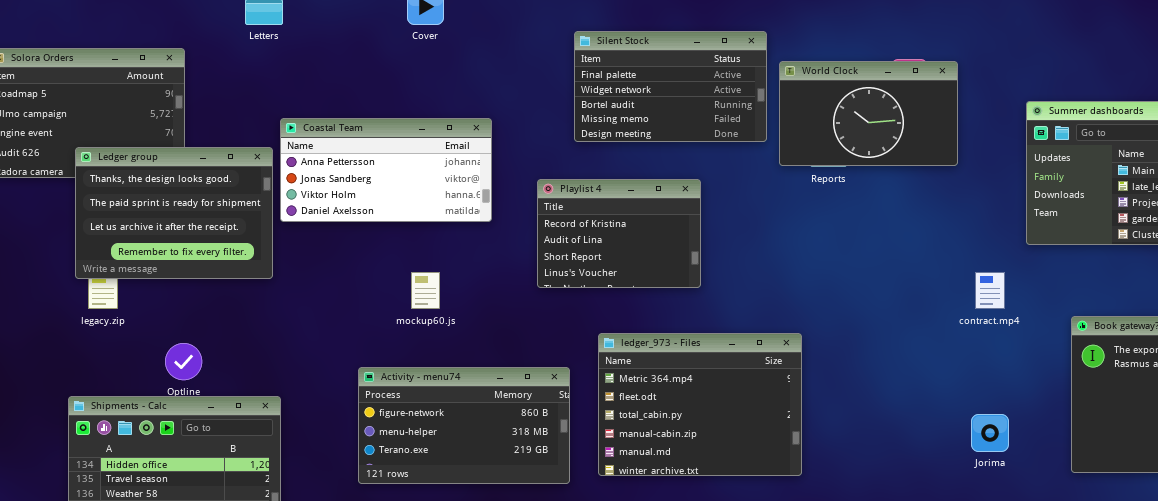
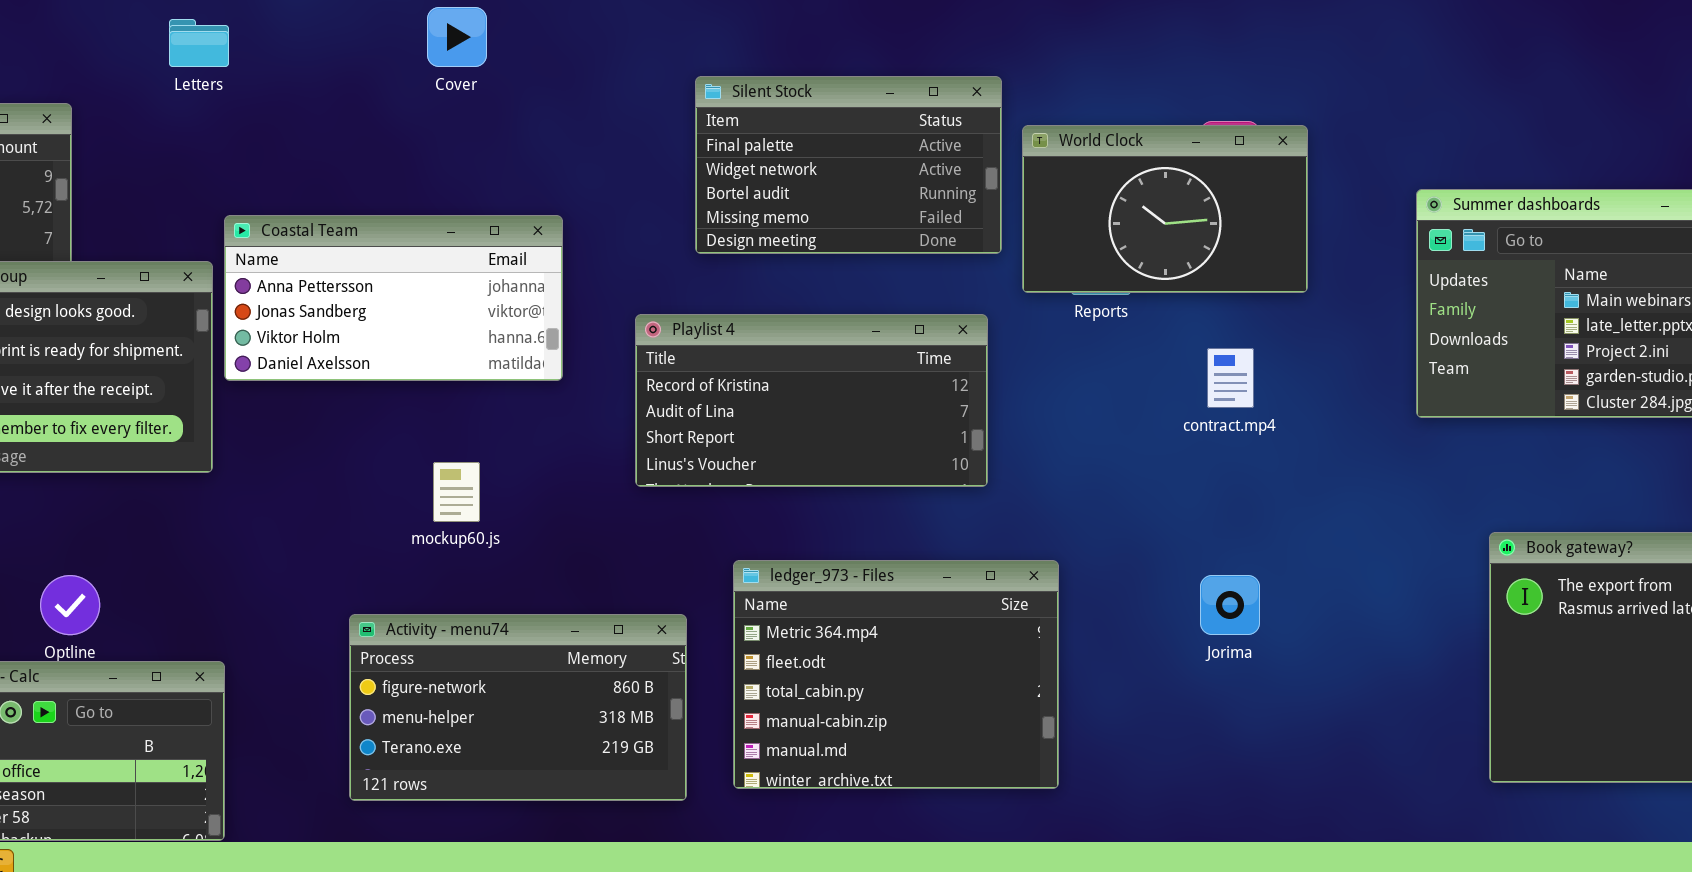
Playlist 4: [537,179,701,288] -> [635,314,988,487], resized
contract.mp4: [975,272,1005,309] -> [1207,348,1254,408], moved
Jorima: [971,414,1009,452] -> [1200,575,1260,635], moved

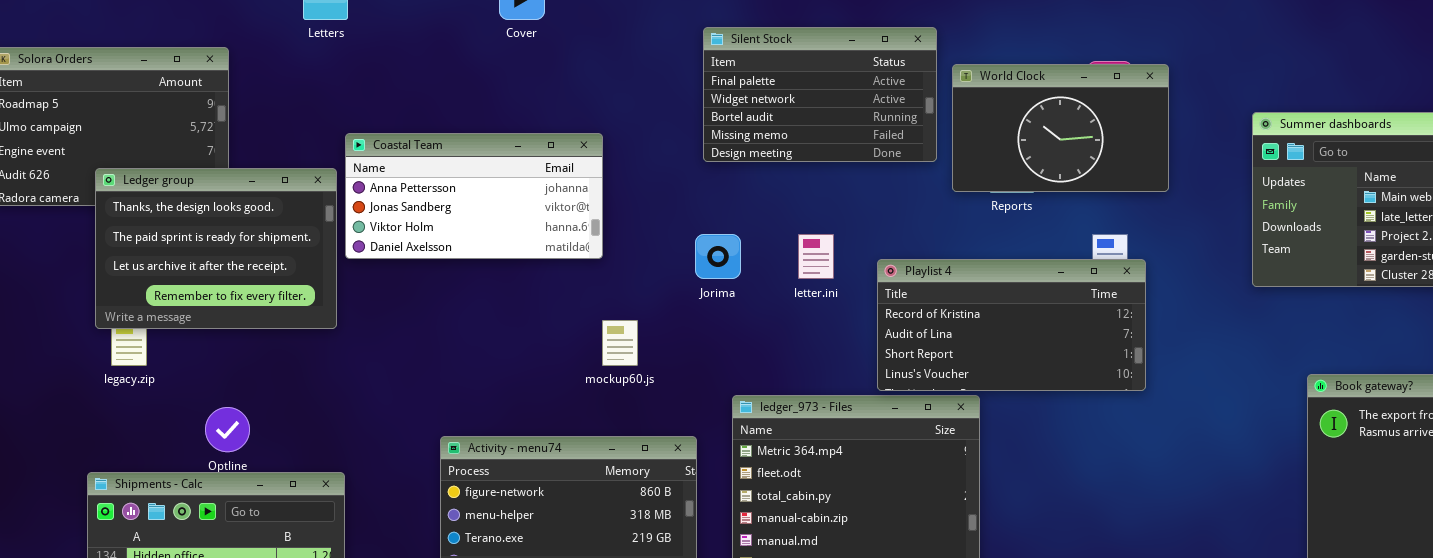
Playlist 4: [635,314,988,487] -> [877,259,1146,391], moved
mockup60.js: [433,462,480,522] -> [602,320,638,366], moved
Jorima: [1200,575,1260,635] -> [695,234,741,279], moved

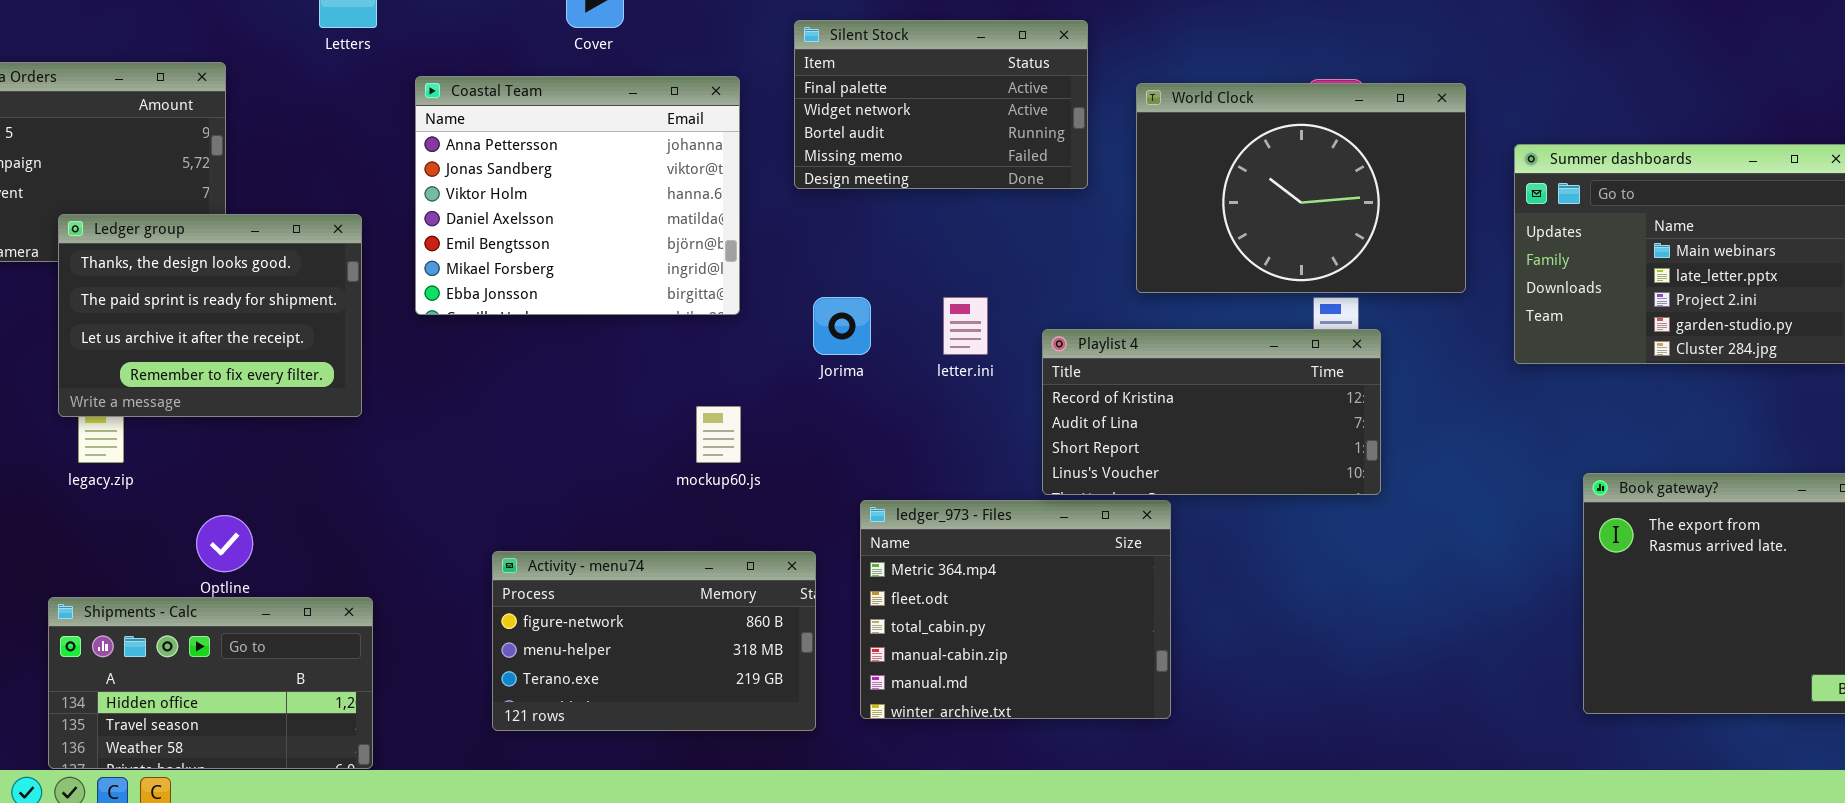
Silent Stock: [703,27,937,162] -> [794,20,1088,189], moved
World Clock: [952,64,1169,192] -> [1136,83,1466,293], resized
Coastal Team: [345,133,603,259] -> [415,76,740,315], moved, resized

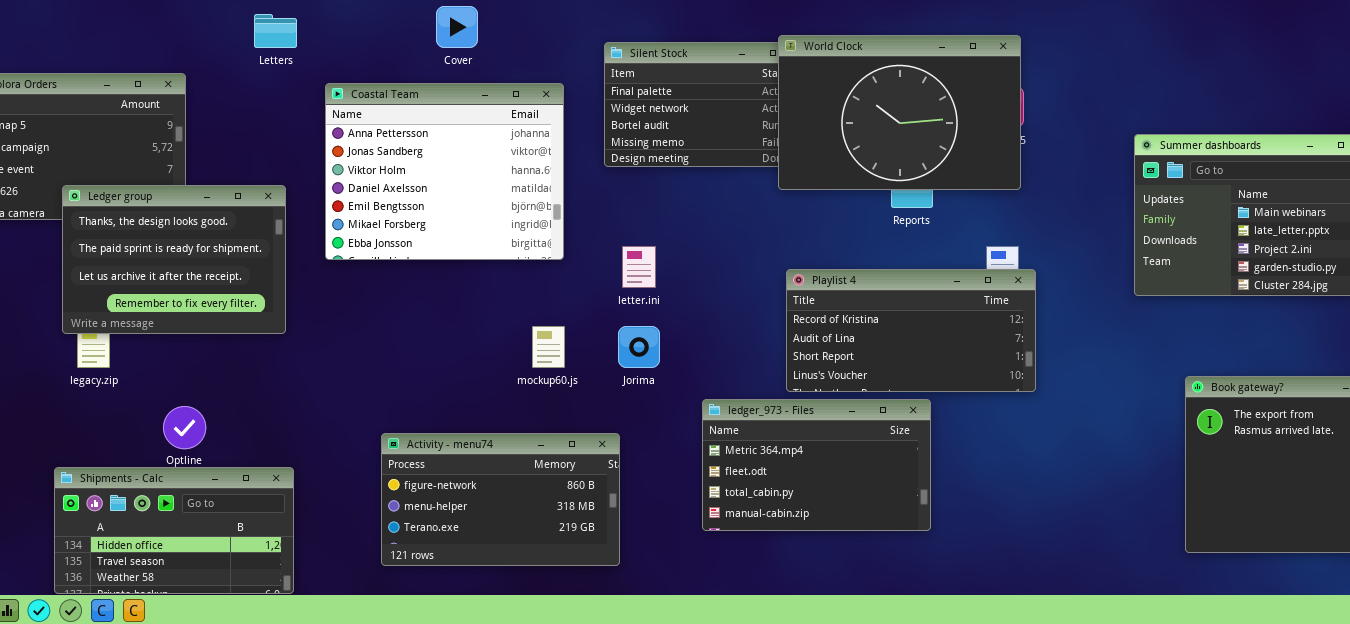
World Clock: [1136,83,1466,293] -> [778,35,1021,190], moved
Jorima: [813,297,871,355] -> [618,326,660,368], moved
letter.ini: [943,297,988,355] -> [622,246,656,288], moved
ledger_973 - Files: [860,500,1171,719] -> [702,399,931,531], moved, resized

